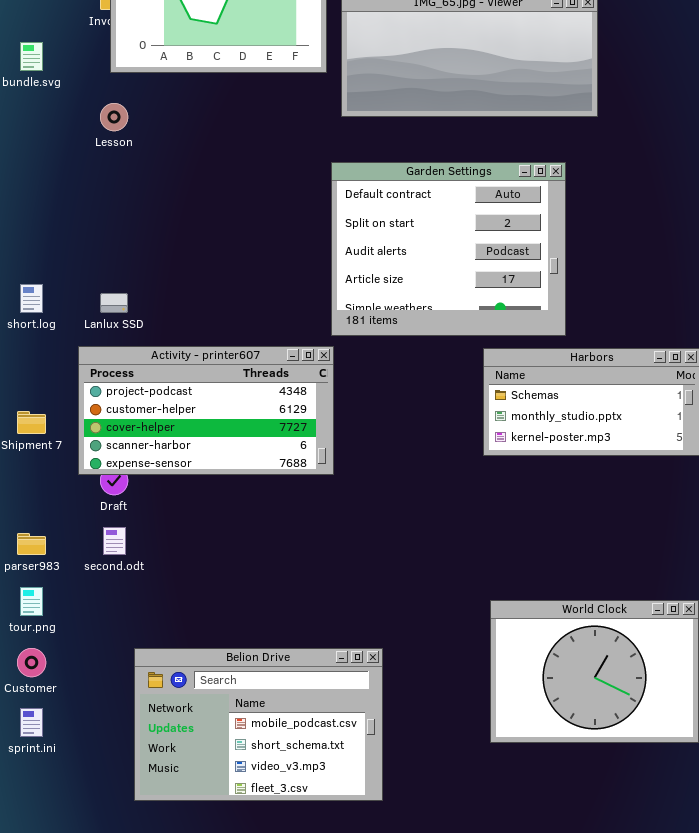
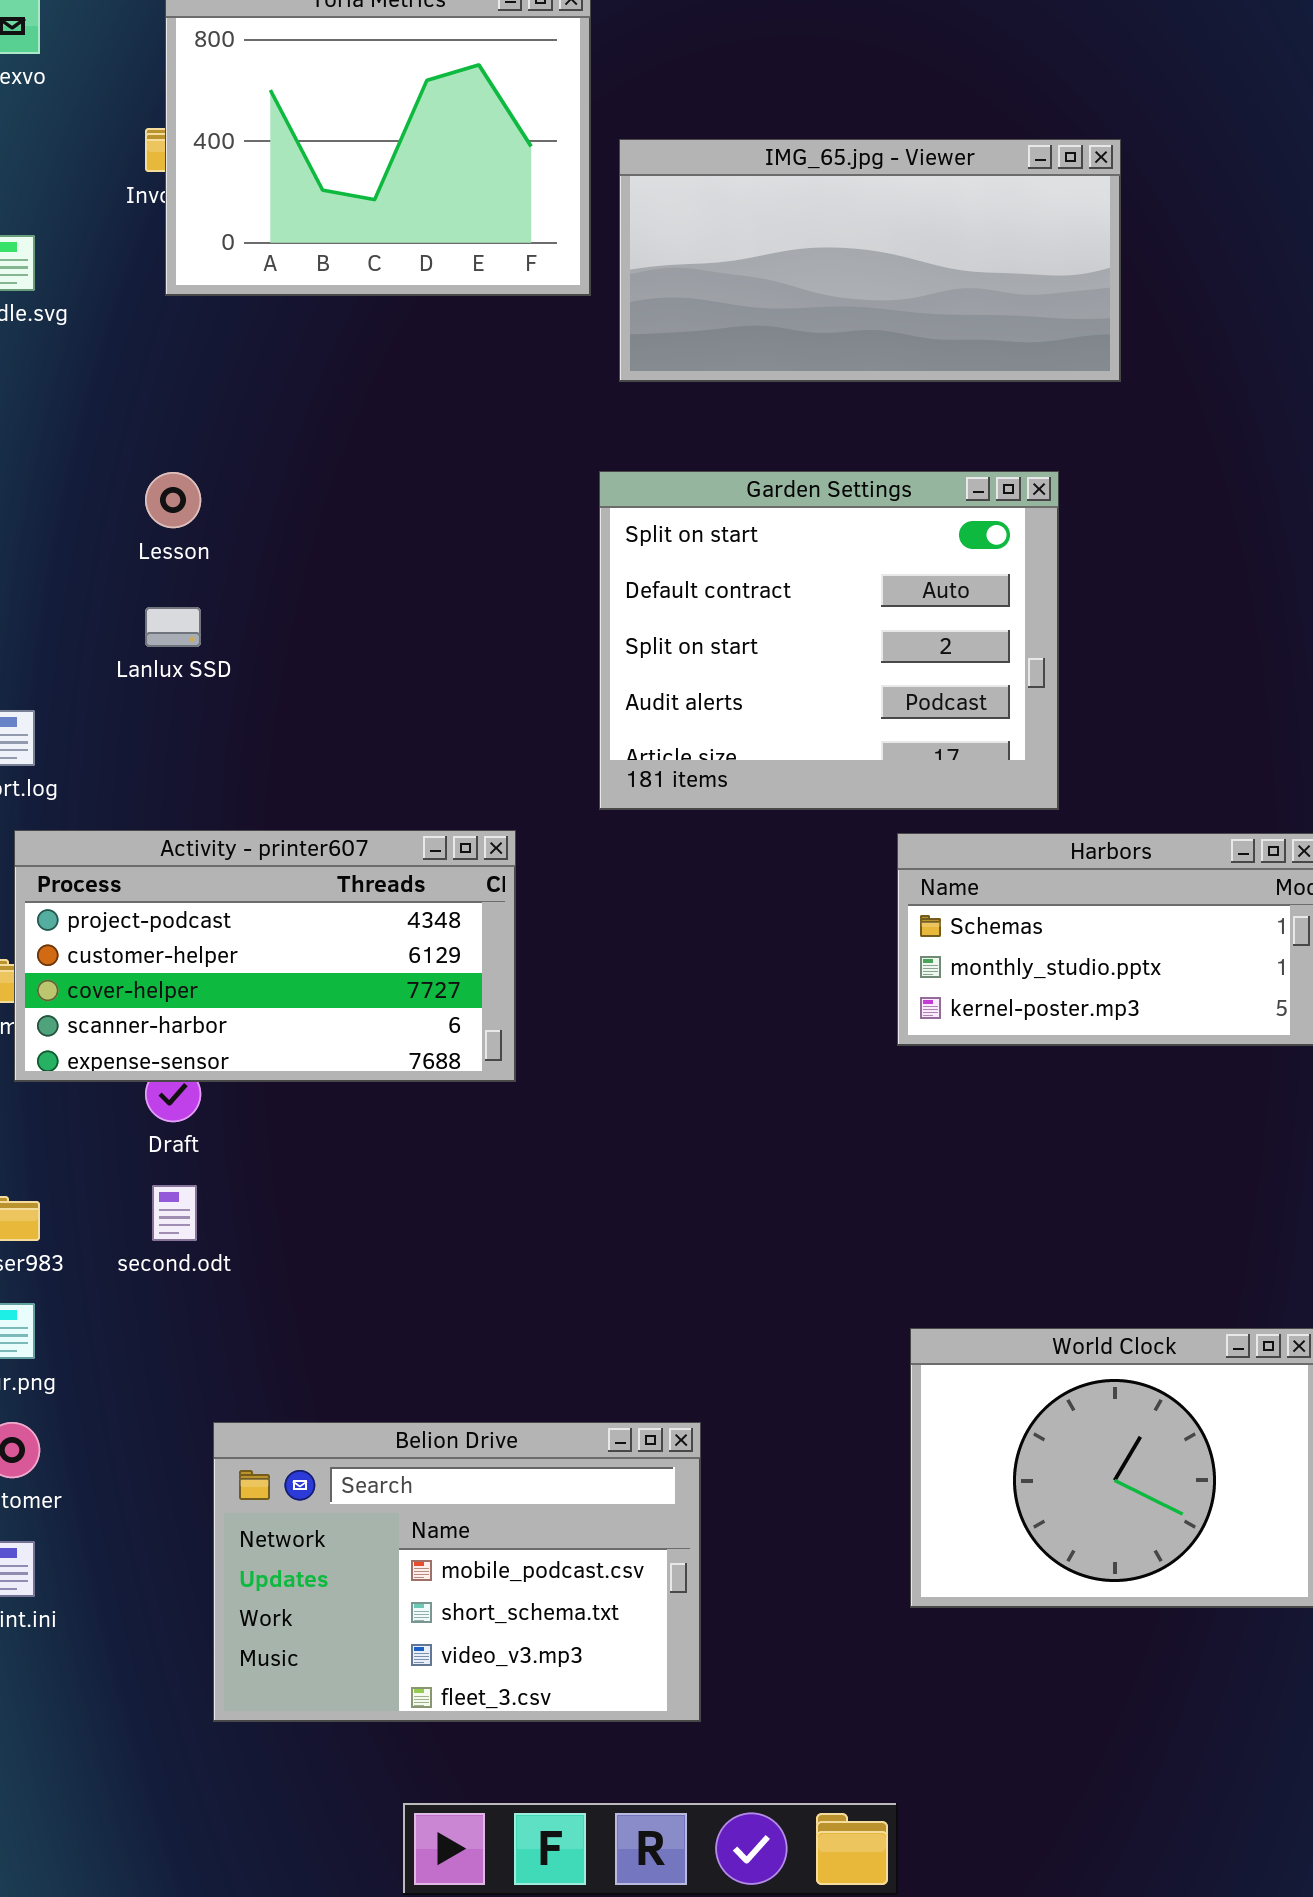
Lesson: [100,103,128,131] -> [145,472,201,528], moved
Garden Settings: [331,162,566,336] -> [599,471,1059,810], scrolled up 1 row
Lanlux SSD: [100,293,128,313] -> [145,607,201,647], moved
Activity - printer607: [78,346,334,475] -> [14,830,516,1082], moved

